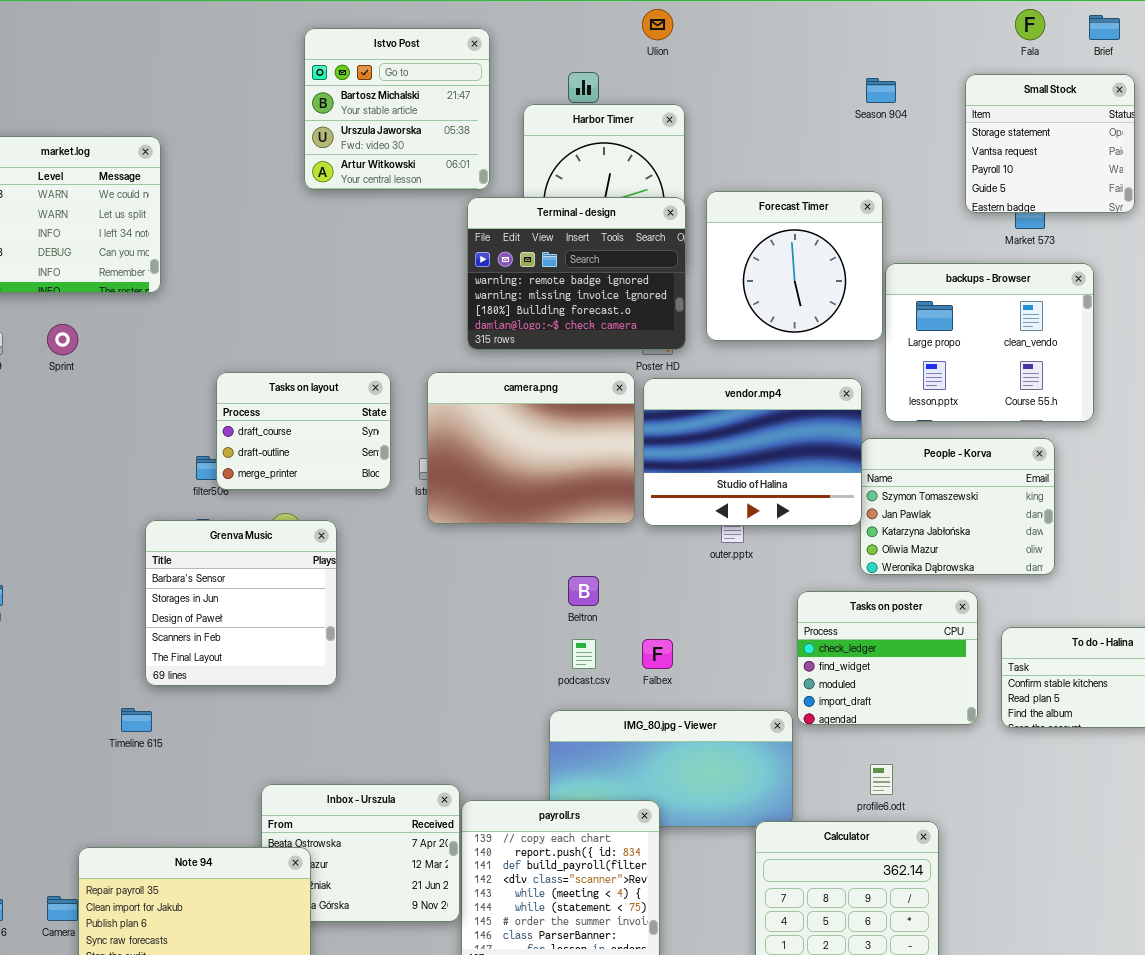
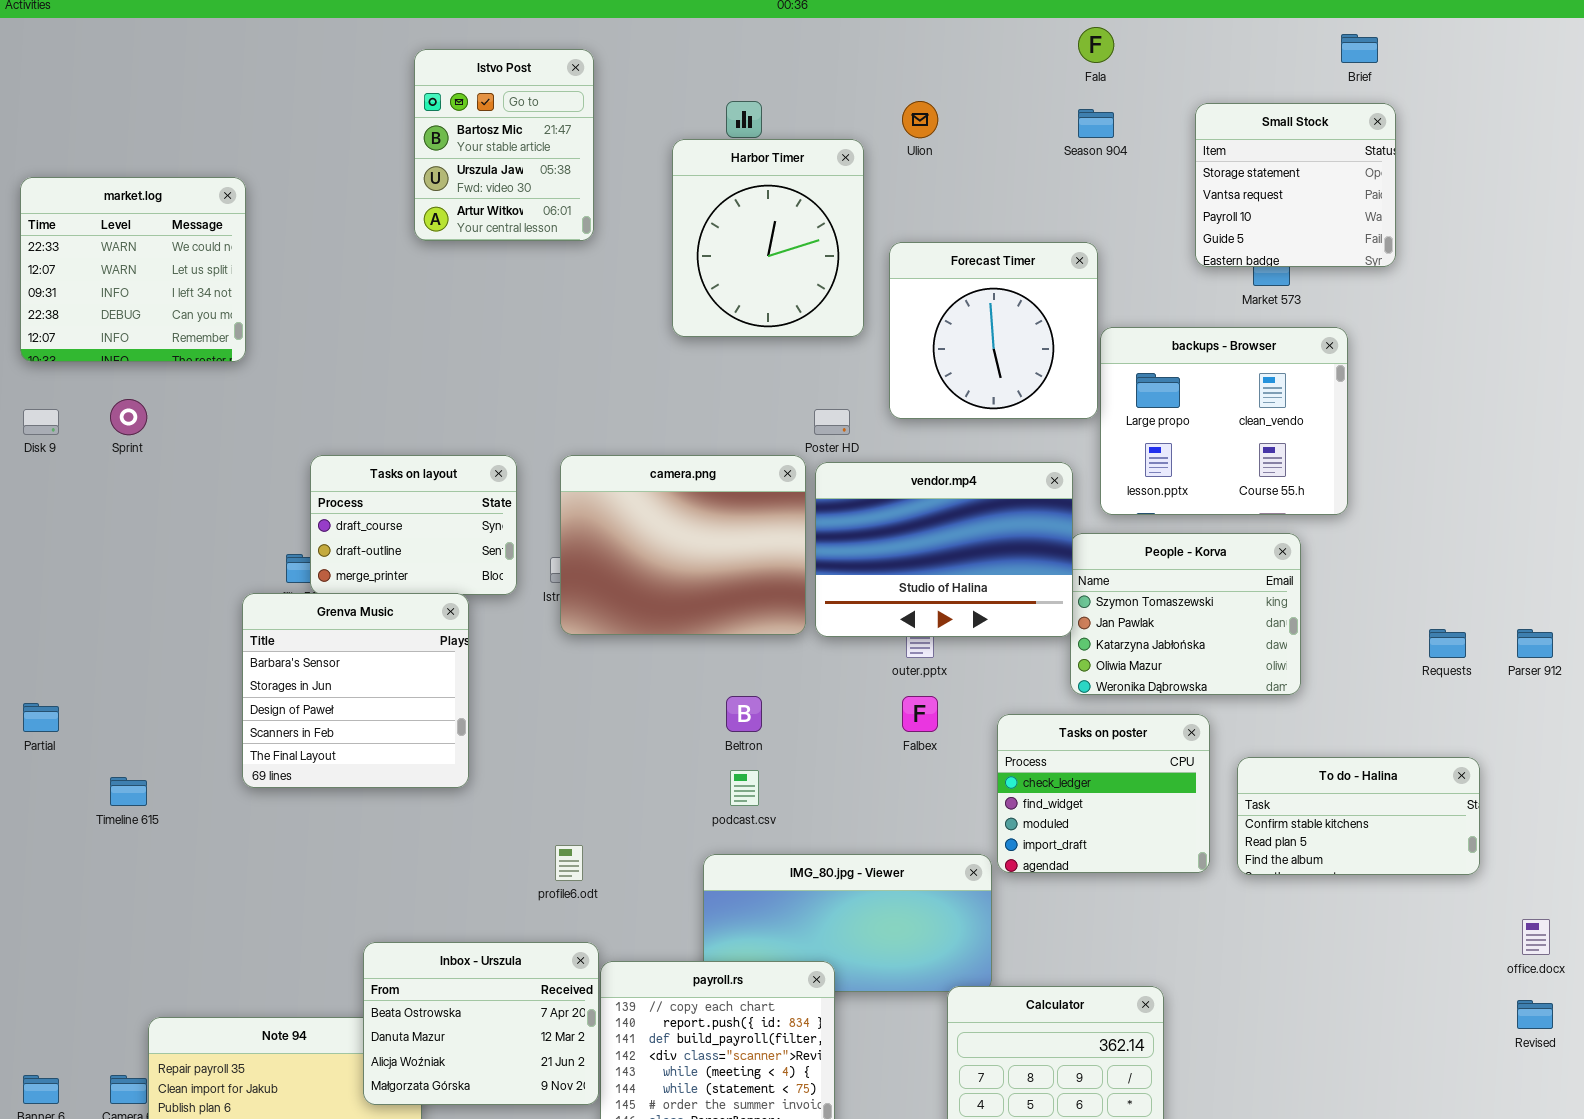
Ulion: [642,9,673,40] -> [902,101,938,138], moved
Fala: [1015,9,1045,40] -> [1078,27,1114,63], moved
Istvo Post: [304,28,490,190] -> [414,49,594,241], resized
Terminal - design: [467,197,686,350] -> none, closed
Grenva Music: [145,520,337,686] -> [242,593,469,788], moved
Falbex: [642,639,673,669] -> [902,696,938,732], moved
Timeline 615: [121,708,152,732] -> [110,777,147,806], moved
profile6.odt: [870,764,893,795] -> [555,845,583,881], moved
Inbox - Urszula: [261,784,460,922] -> [363,942,599,1105], raised

